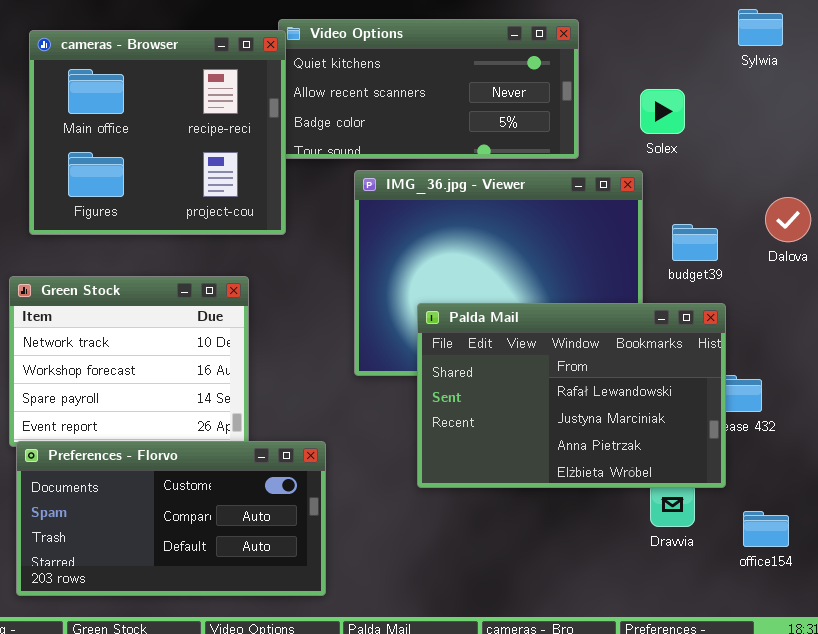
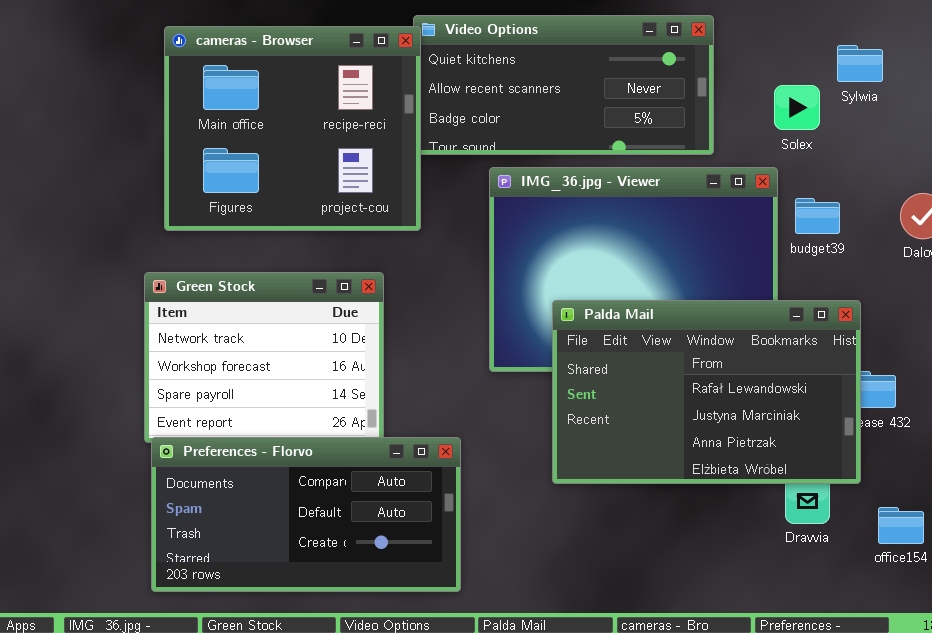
Sylwia: [738,9,783,46] -> [837,45,883,82], moved
budget39: [672,224,718,261] -> [795,198,840,234], moved
Preferences - Florvo: [16,441,326,596] -> [151,437,461,592], scrolled down 1 row

